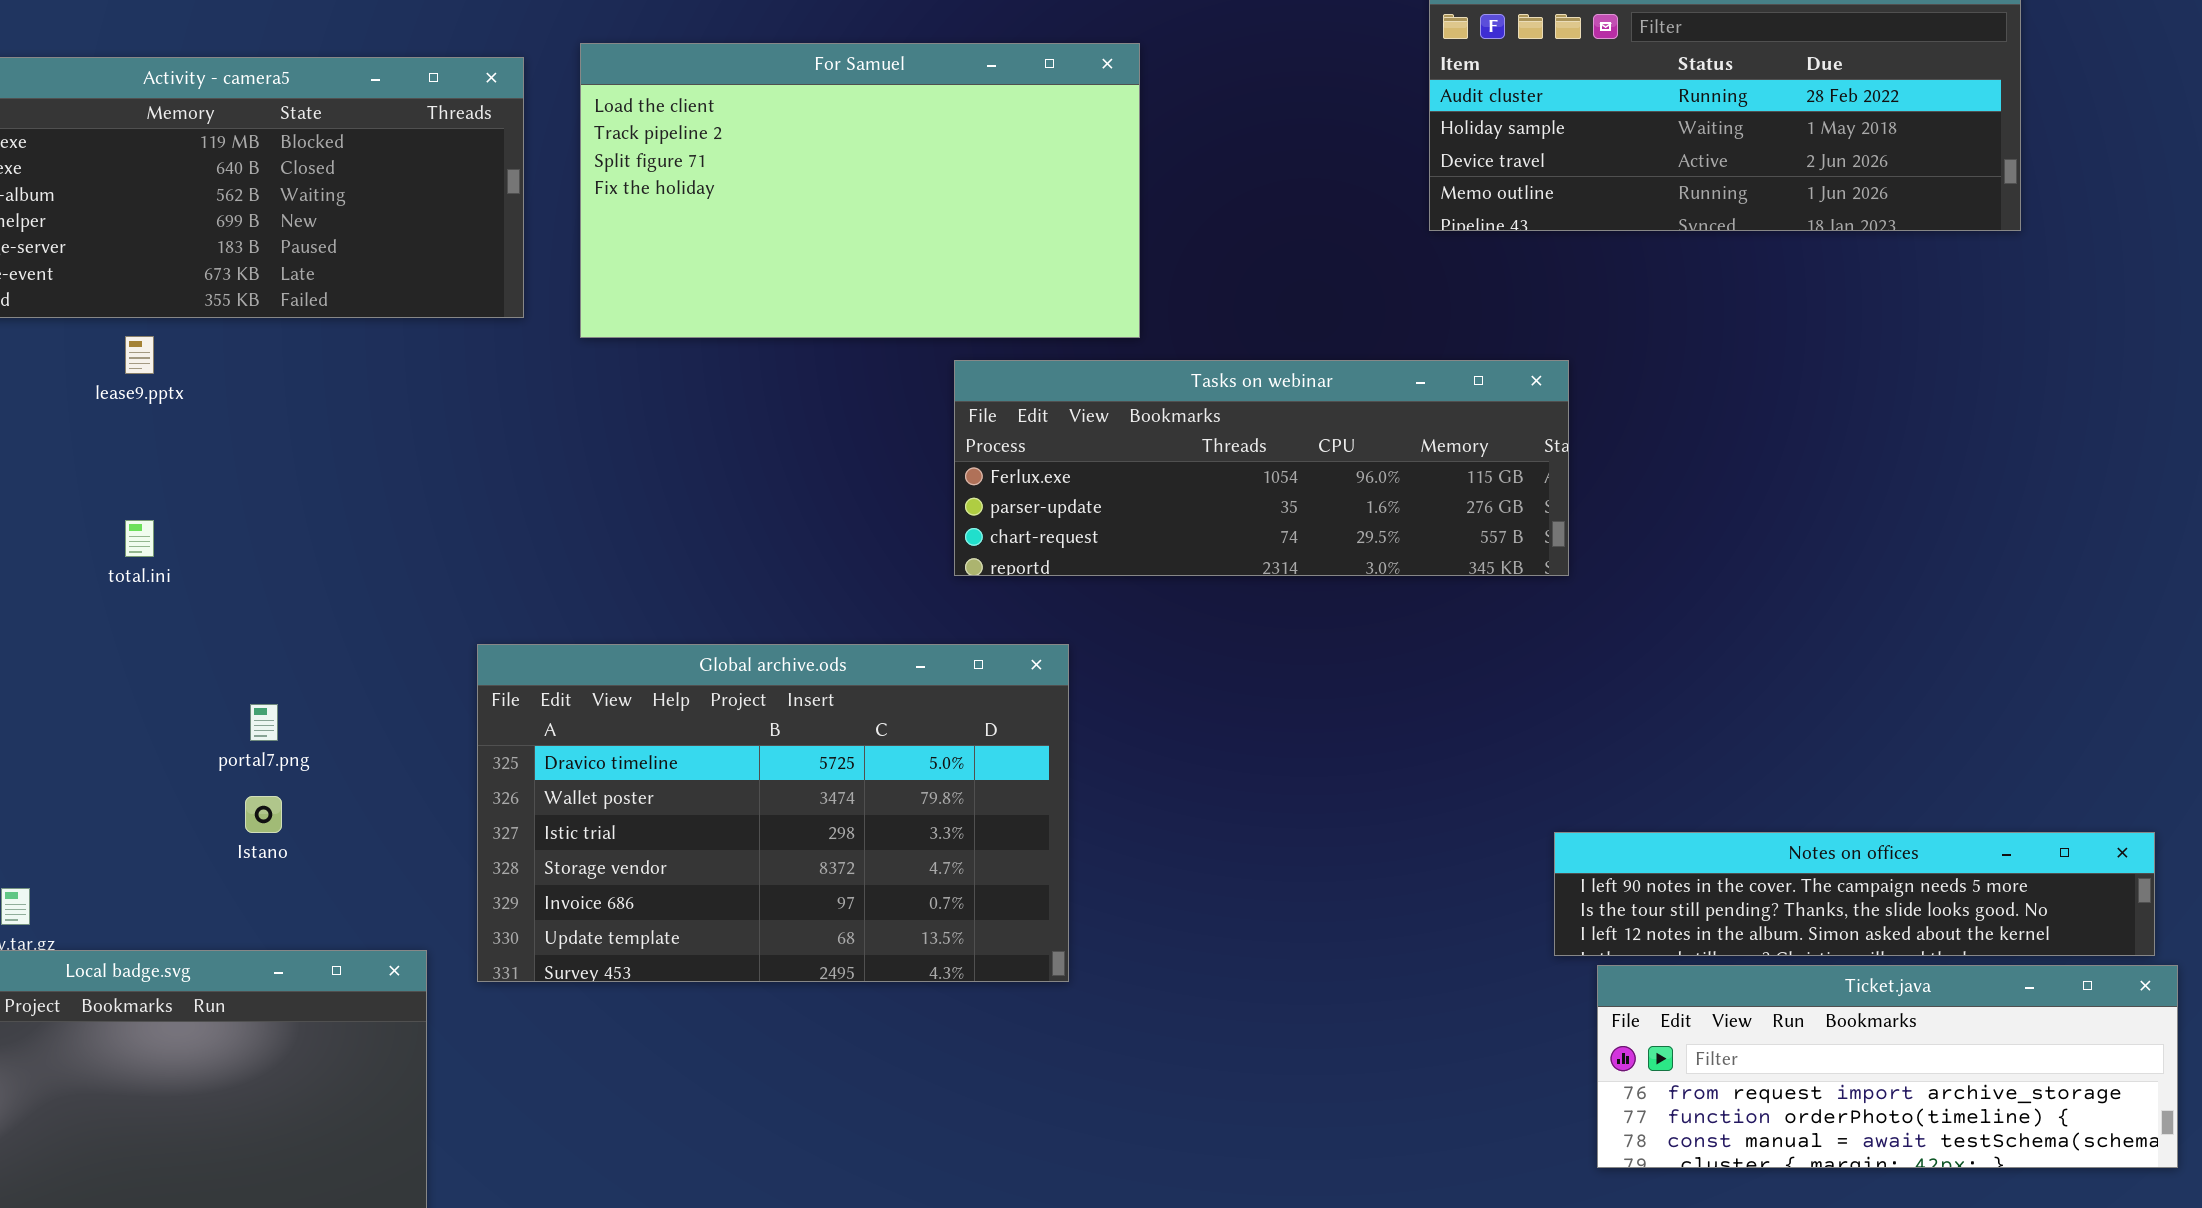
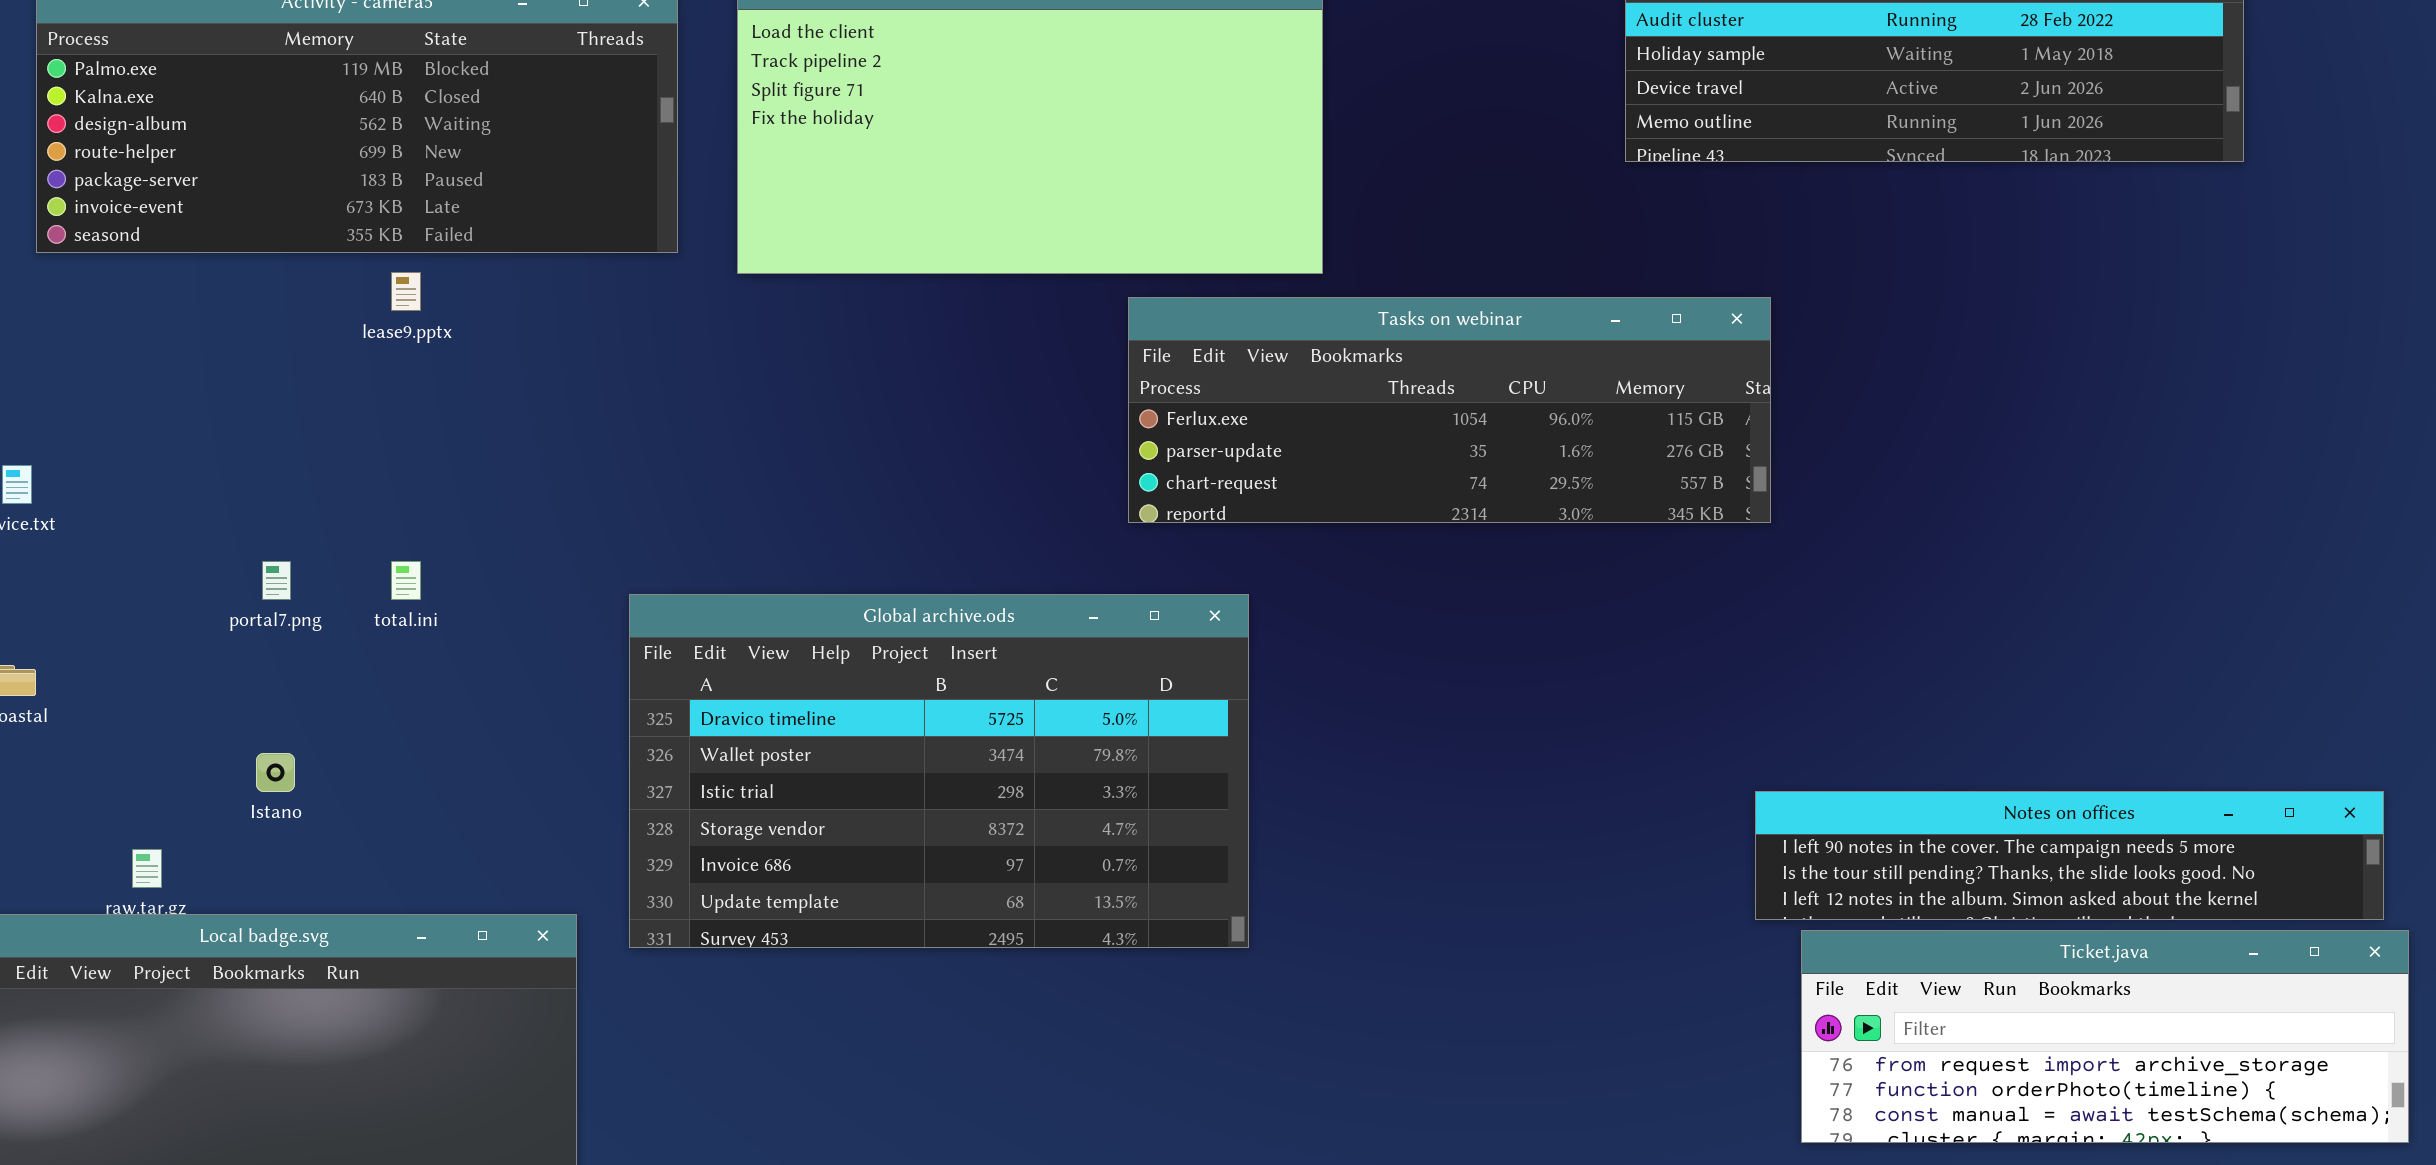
lease9.pptx: [125,336,154,374] -> [391,272,421,311], moved
total.ini: [125,520,154,557] -> [391,561,421,600], moved
portal7.png: [250,704,278,741] -> [262,561,291,600], moved
Istano: [245,796,282,833] -> [256,753,295,792], moved

